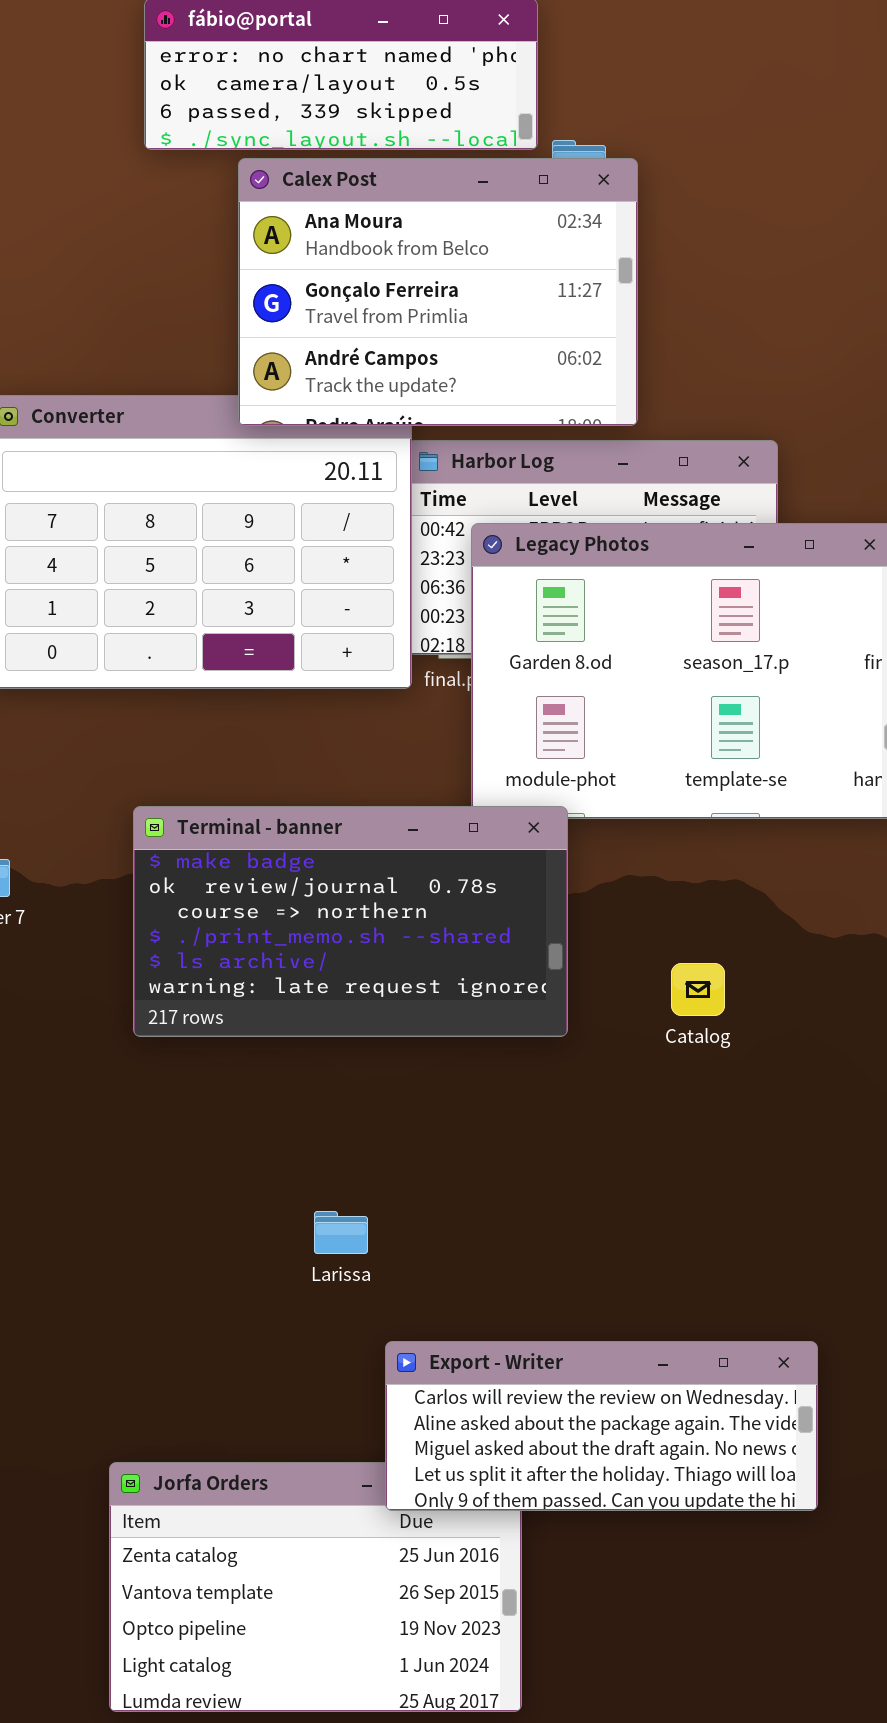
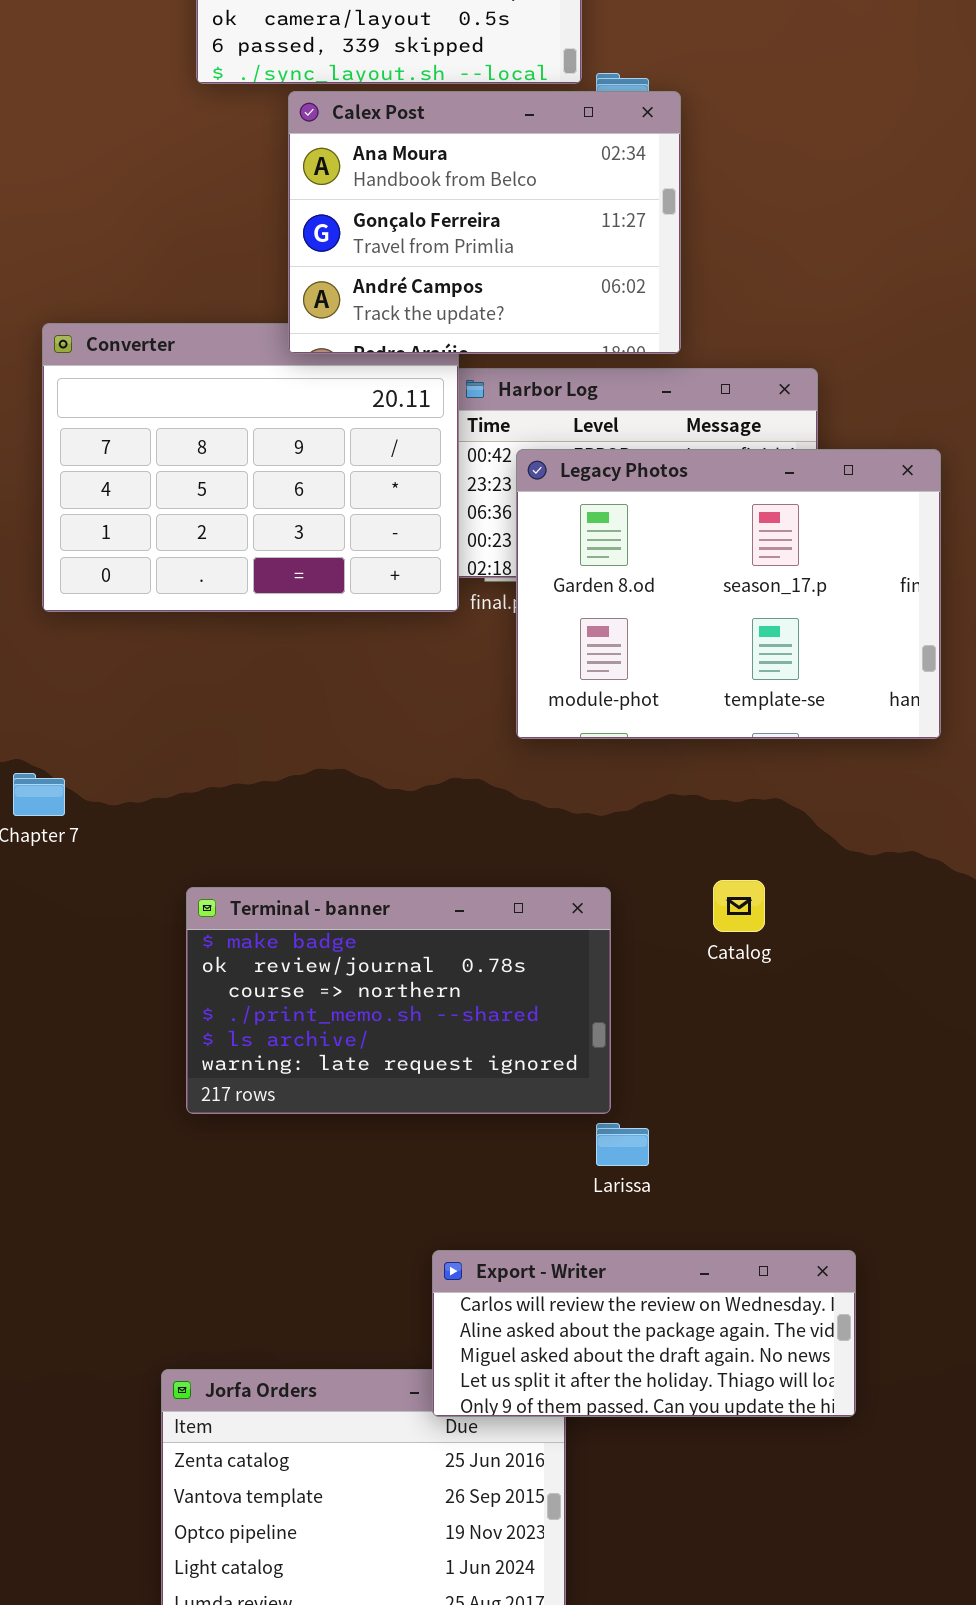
Terminal - banner: [133,806,568,1037] -> [186,887,611,1114], moved
Larissa: [314,1211,368,1254] -> [596,1123,649,1166], moved

